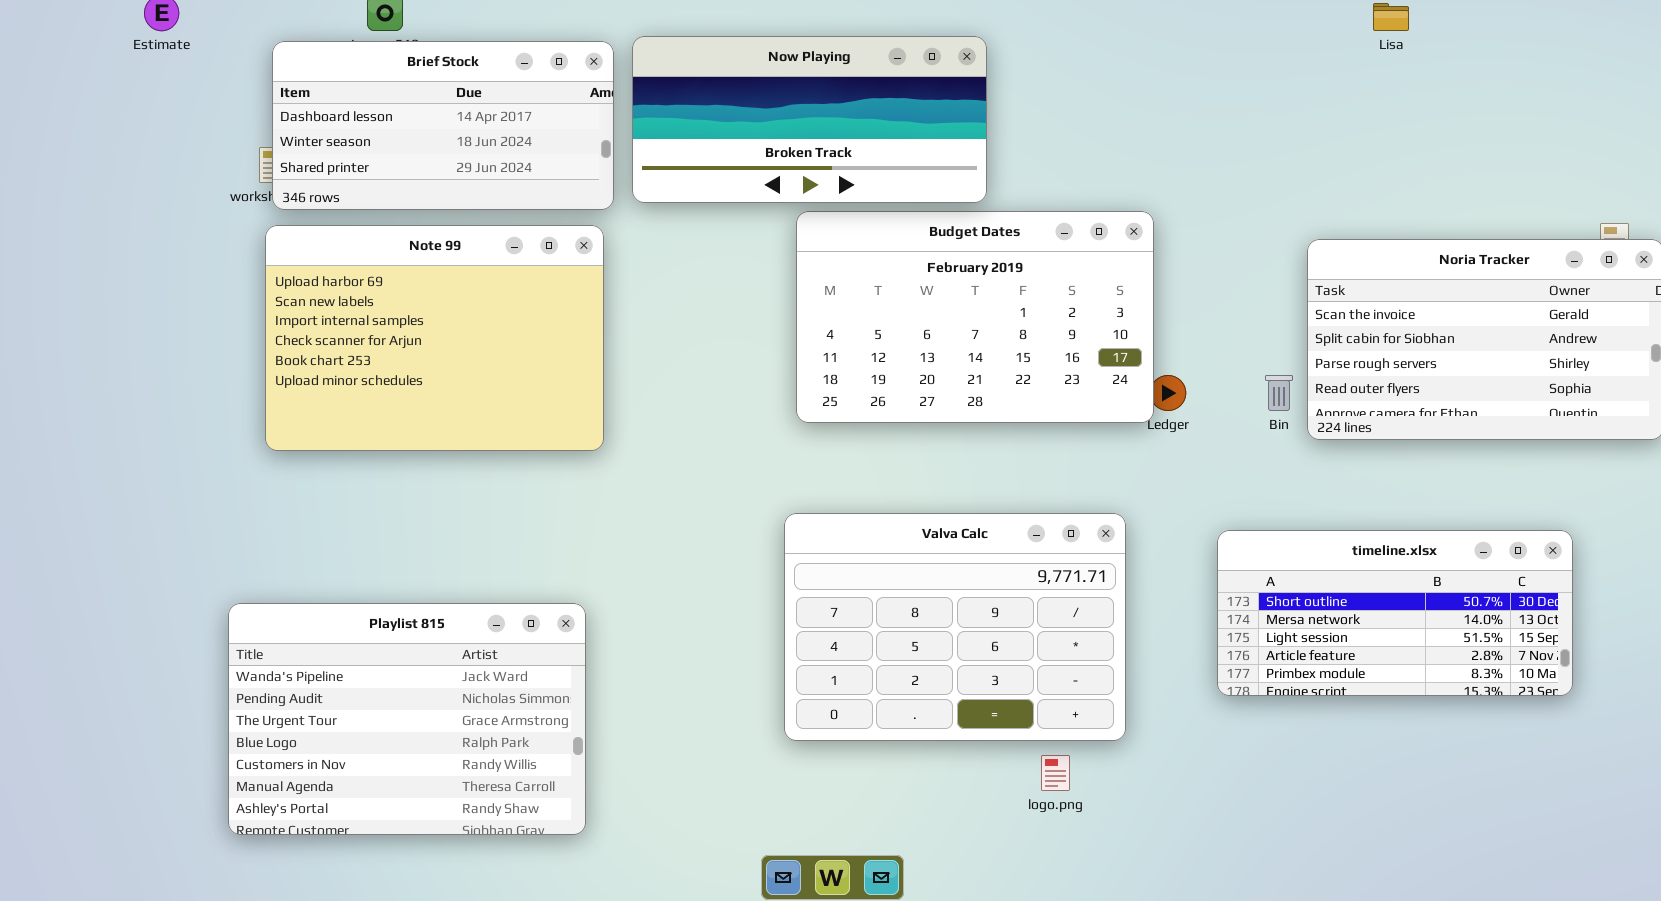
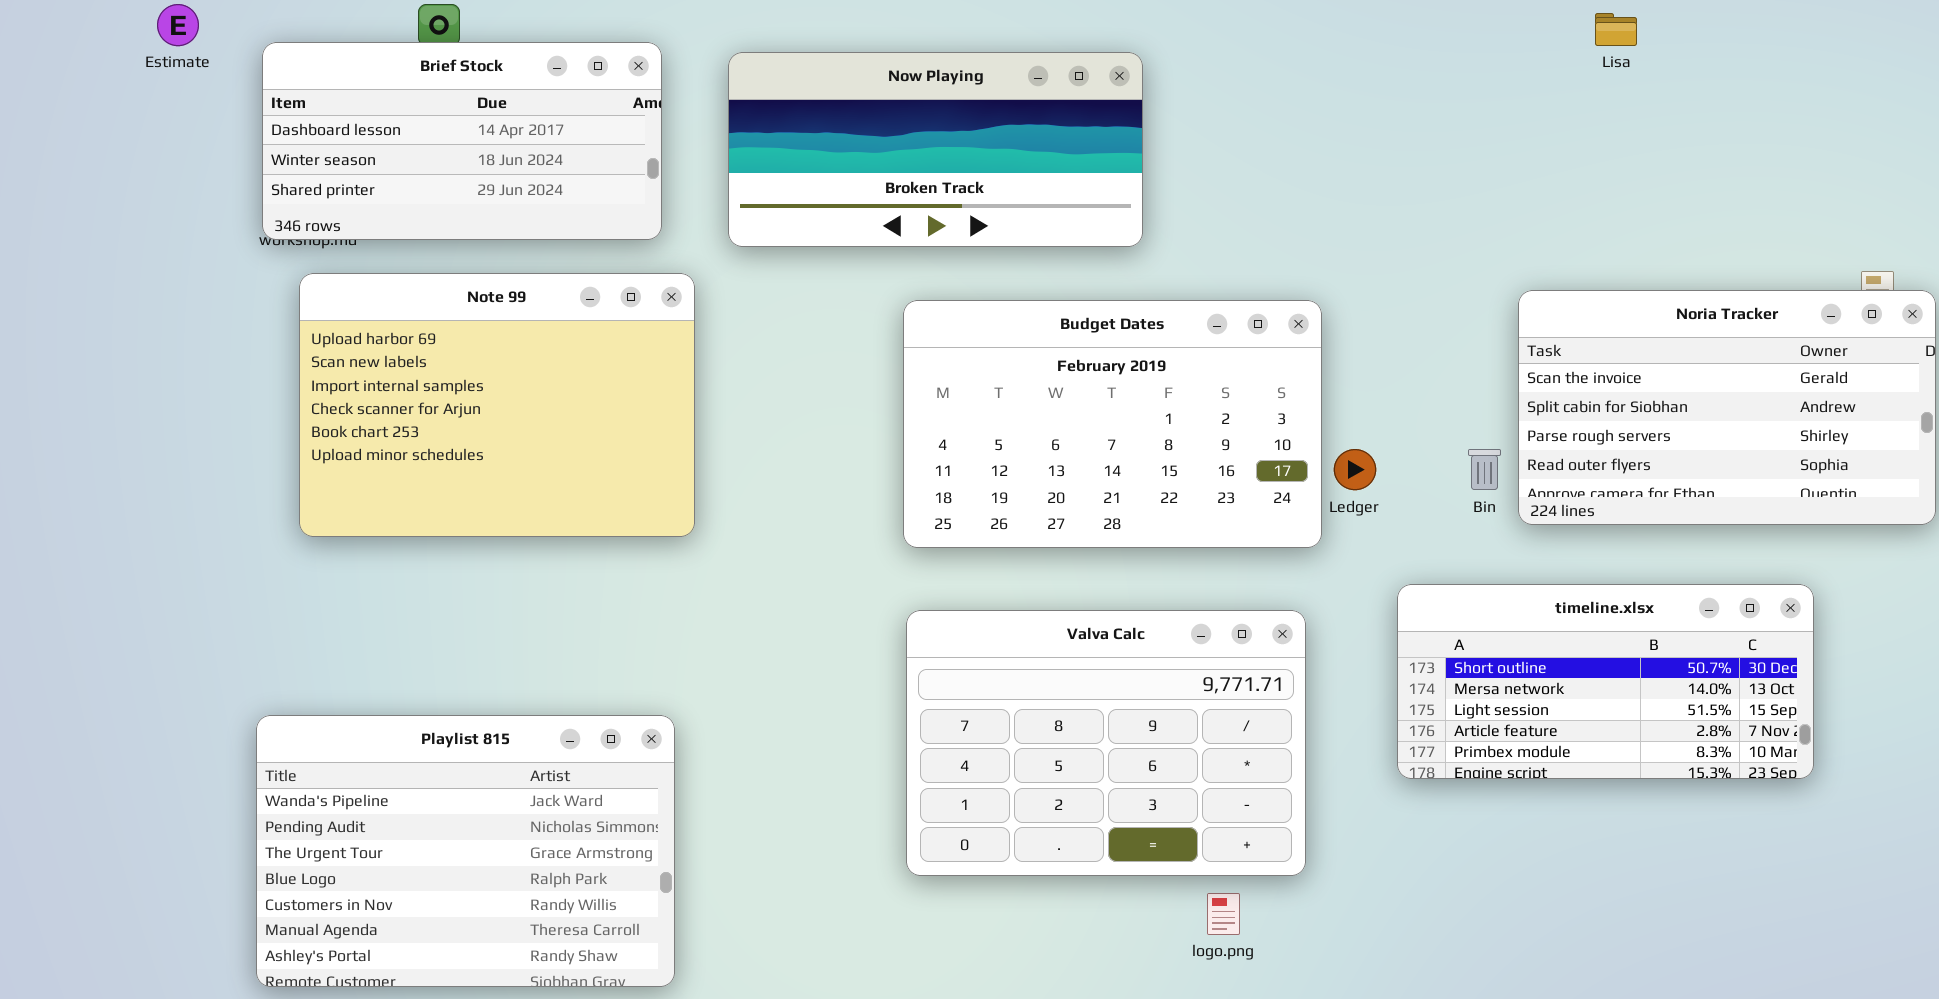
Brief Stock: [272,41,614,210] -> [262,42,662,240], moved
Budget Dates: [796,211,1154,423] -> [903,300,1322,548], moved
timeline.xlsx: [1217,530,1573,696] -> [1397,584,1814,779], moved

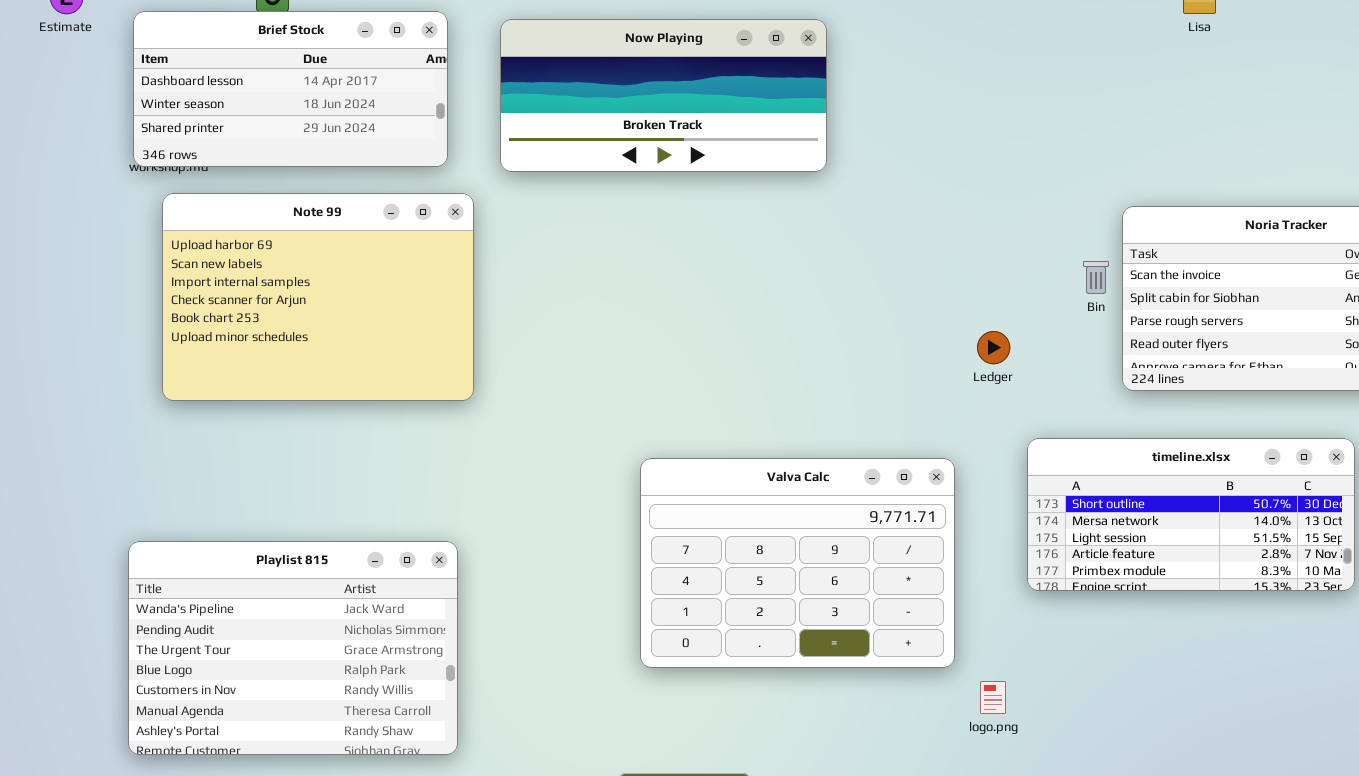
Budget Dates: [903,300,1322,548] -> none, closed
Bin: [1468,449,1501,490] -> [1083,261,1109,294], moved
logo.png: [1207,893,1240,935] -> [980,681,1006,714], moved

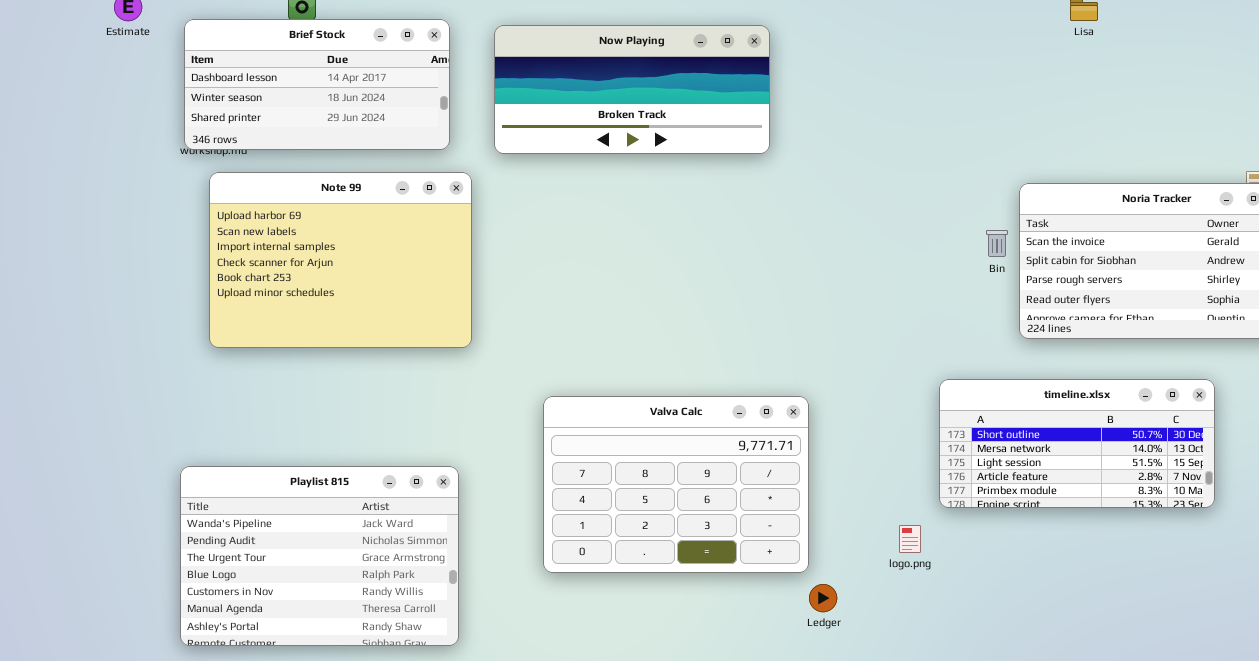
Ledger: [977,331,1010,364] -> [809,584,837,612], moved
Valva Calc: [640,458,955,668] -> [543,396,809,573], moved
logo.png: [980,681,1006,714] -> [899,525,921,553], moved

